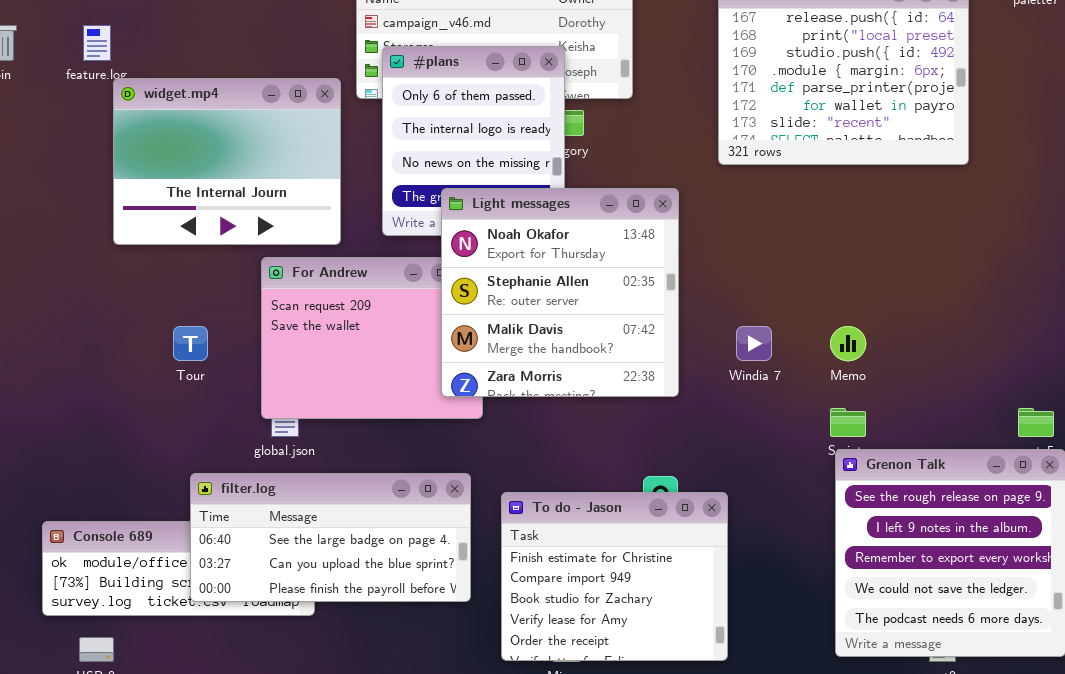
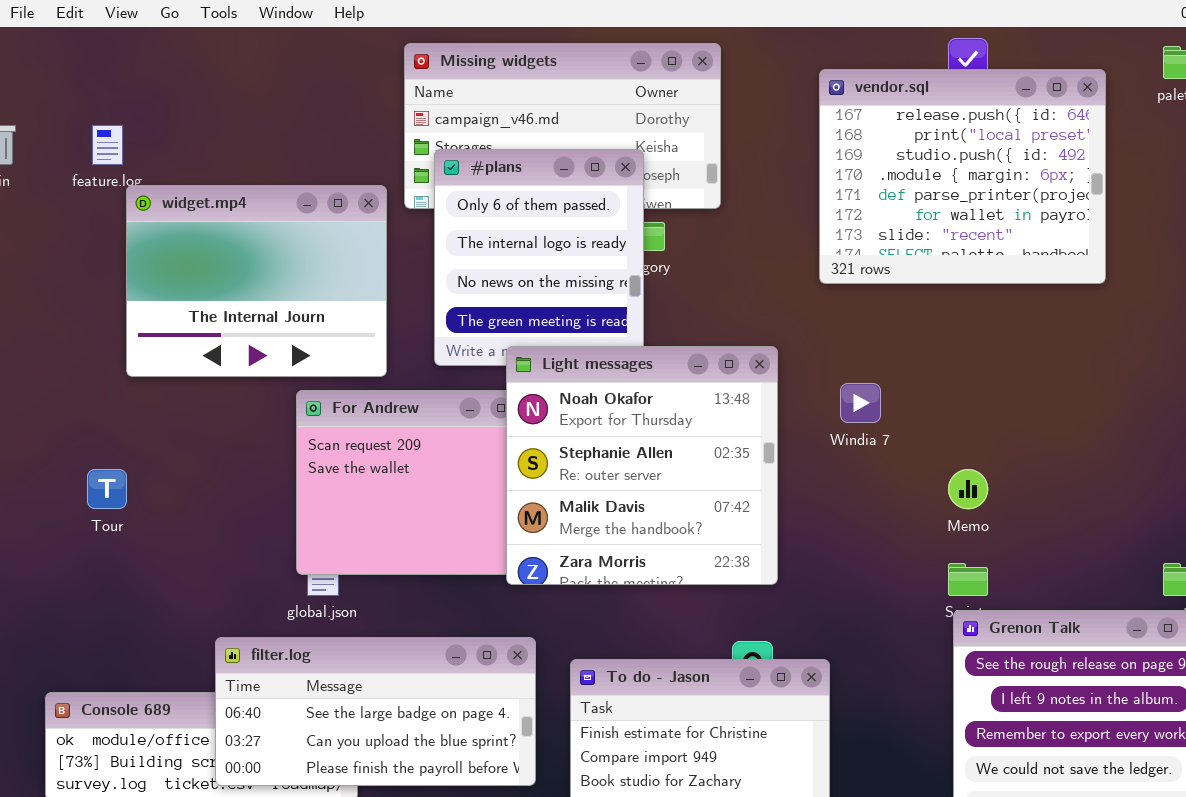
Light messages: [441,188,679,397] -> [506,346,778,585], moved
Tour: [173,326,208,361] -> [87,469,127,509], moved
Windia 7: [736,326,772,361] -> [840,383,881,423], moved

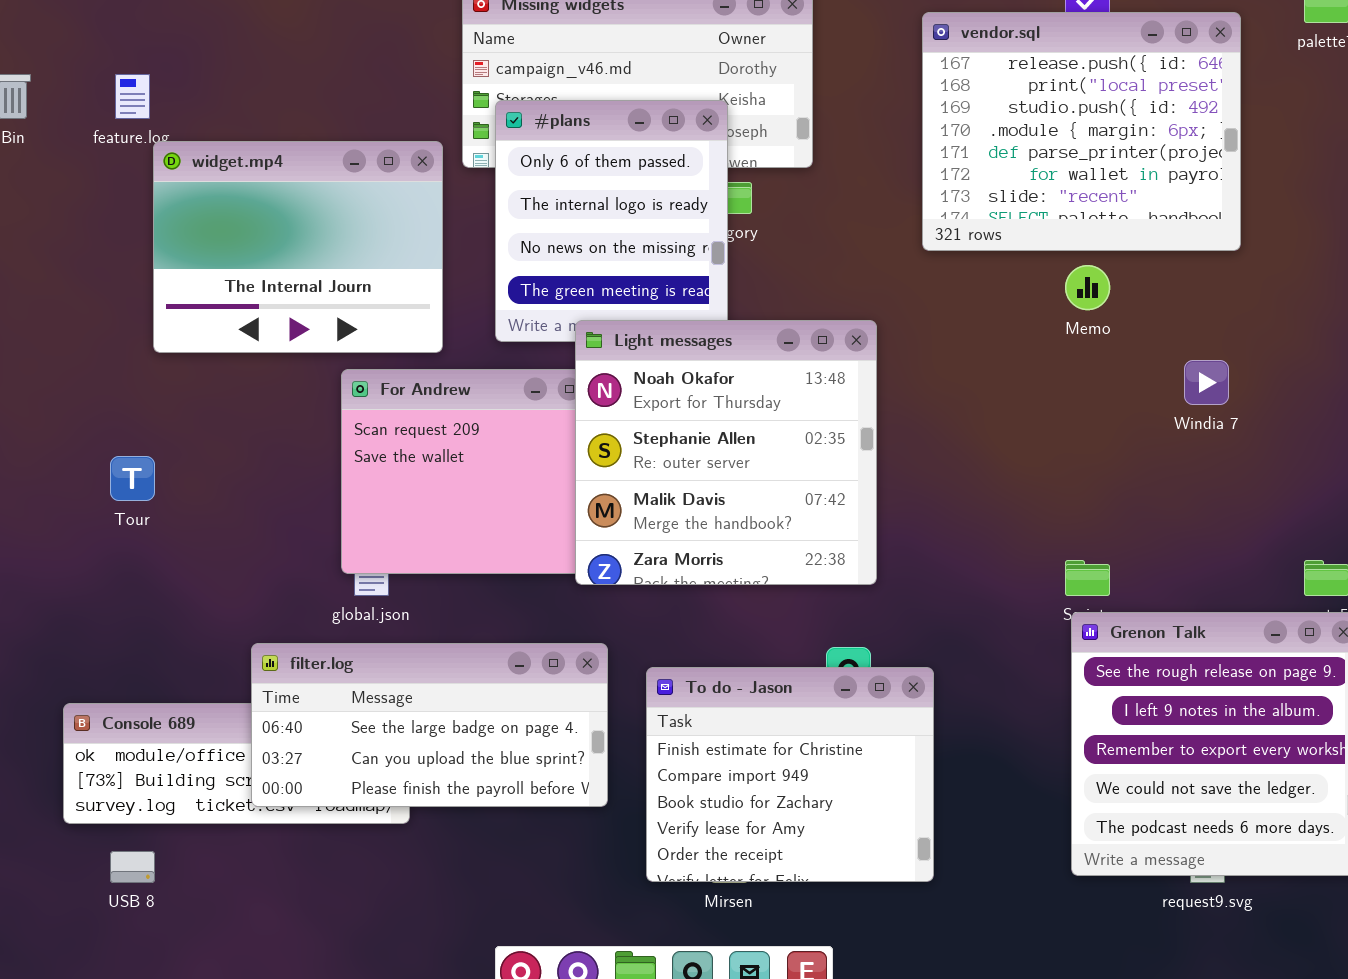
Windia 7: [840,383,881,423] -> [1184,360,1229,405], moved
Memo: [948,469,988,509] -> [1065,265,1110,310], moved

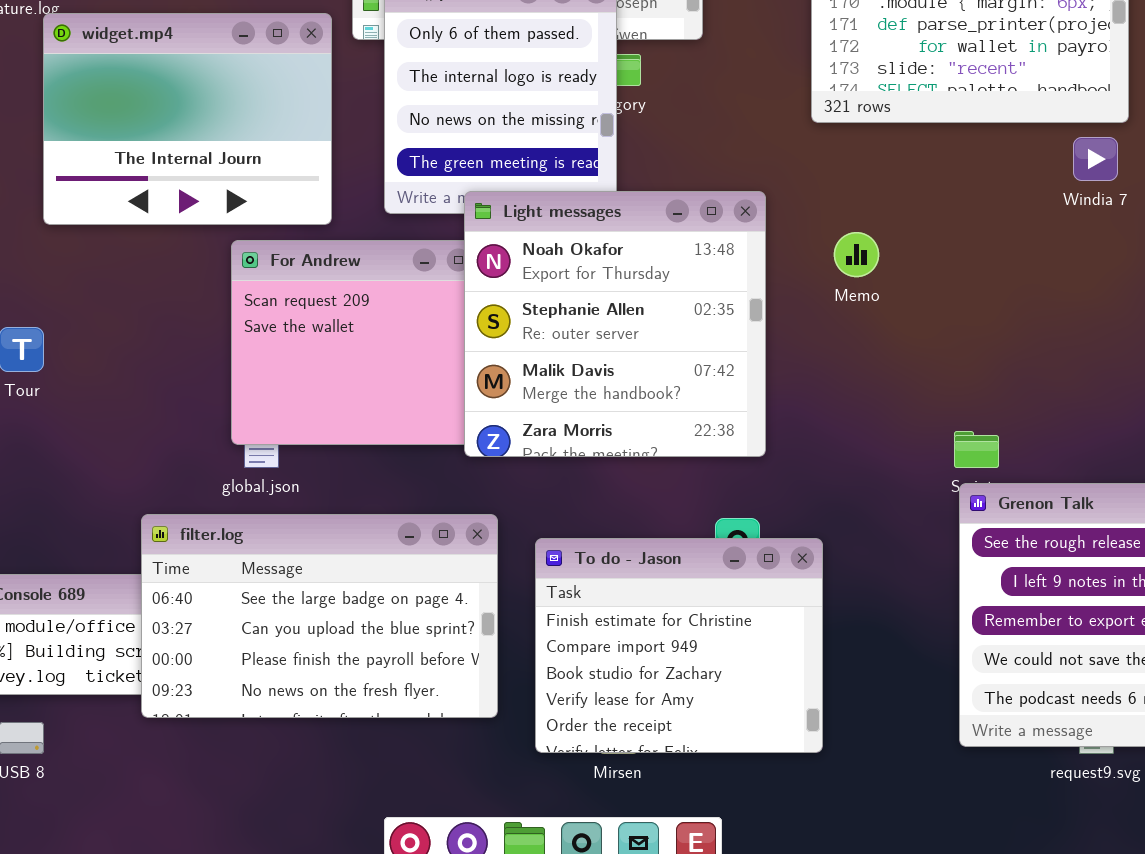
Memo: [1065,265,1110,310] -> [834,232,879,277], moved
Windia 7: [1184,360,1229,405] -> [1073,137,1118,181], moved
filter.log: [251,643,608,807] -> [141,514,498,718], resized

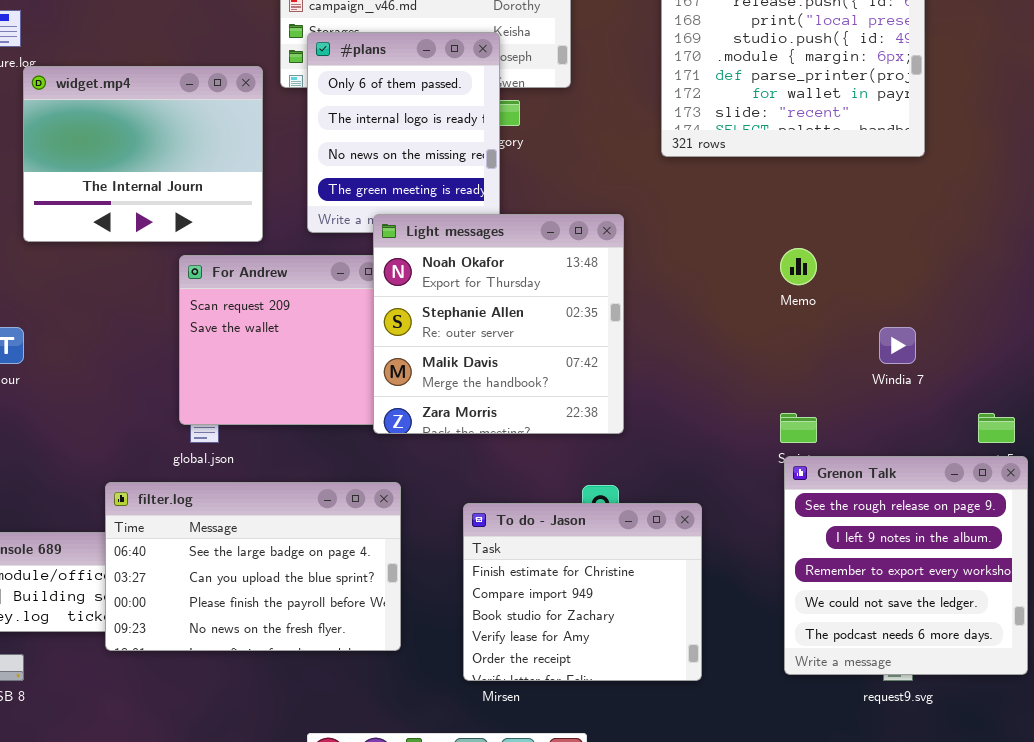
Windia 7: [1073,137,1118,181] -> [879,327,916,364], moved
Memo: [834,232,879,277] -> [780,248,817,285], moved
To do - Jason: [535,538,823,753] -> [463,503,702,681], moved

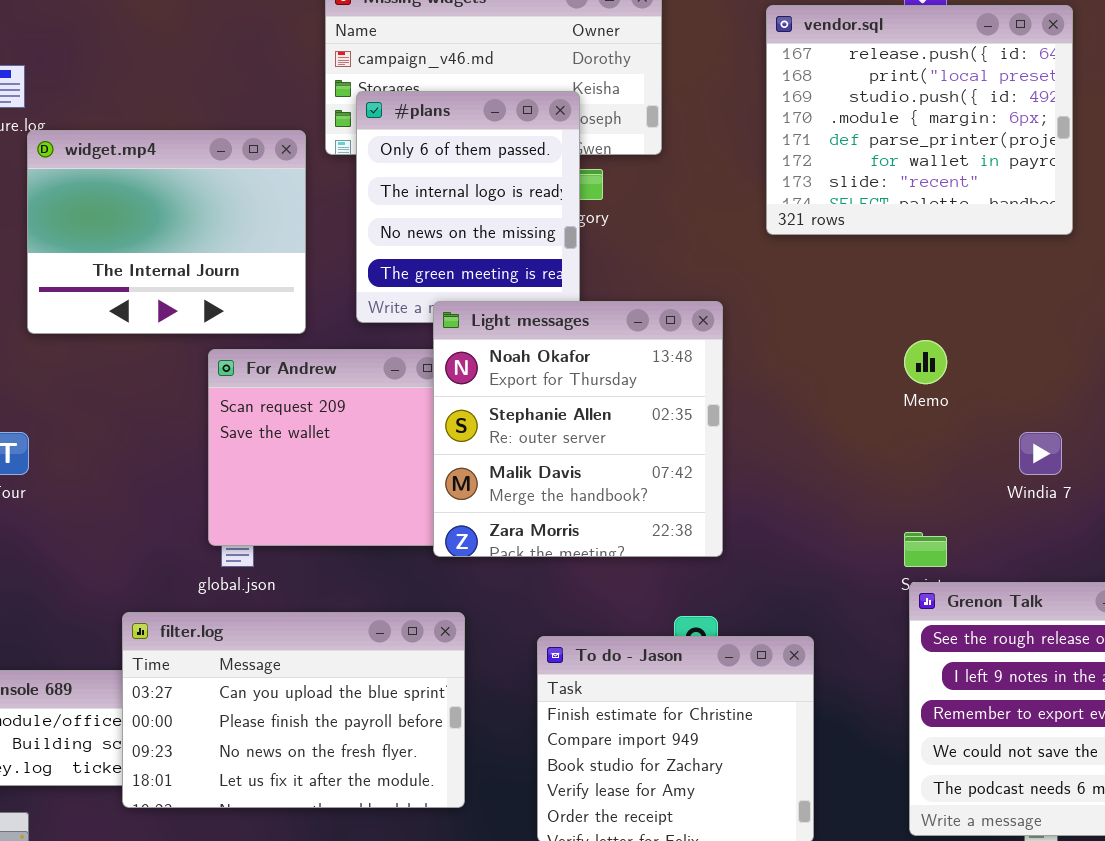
filter.log: [105,482,401,651] -> [122,612,465,808], scrolled down 1 row

